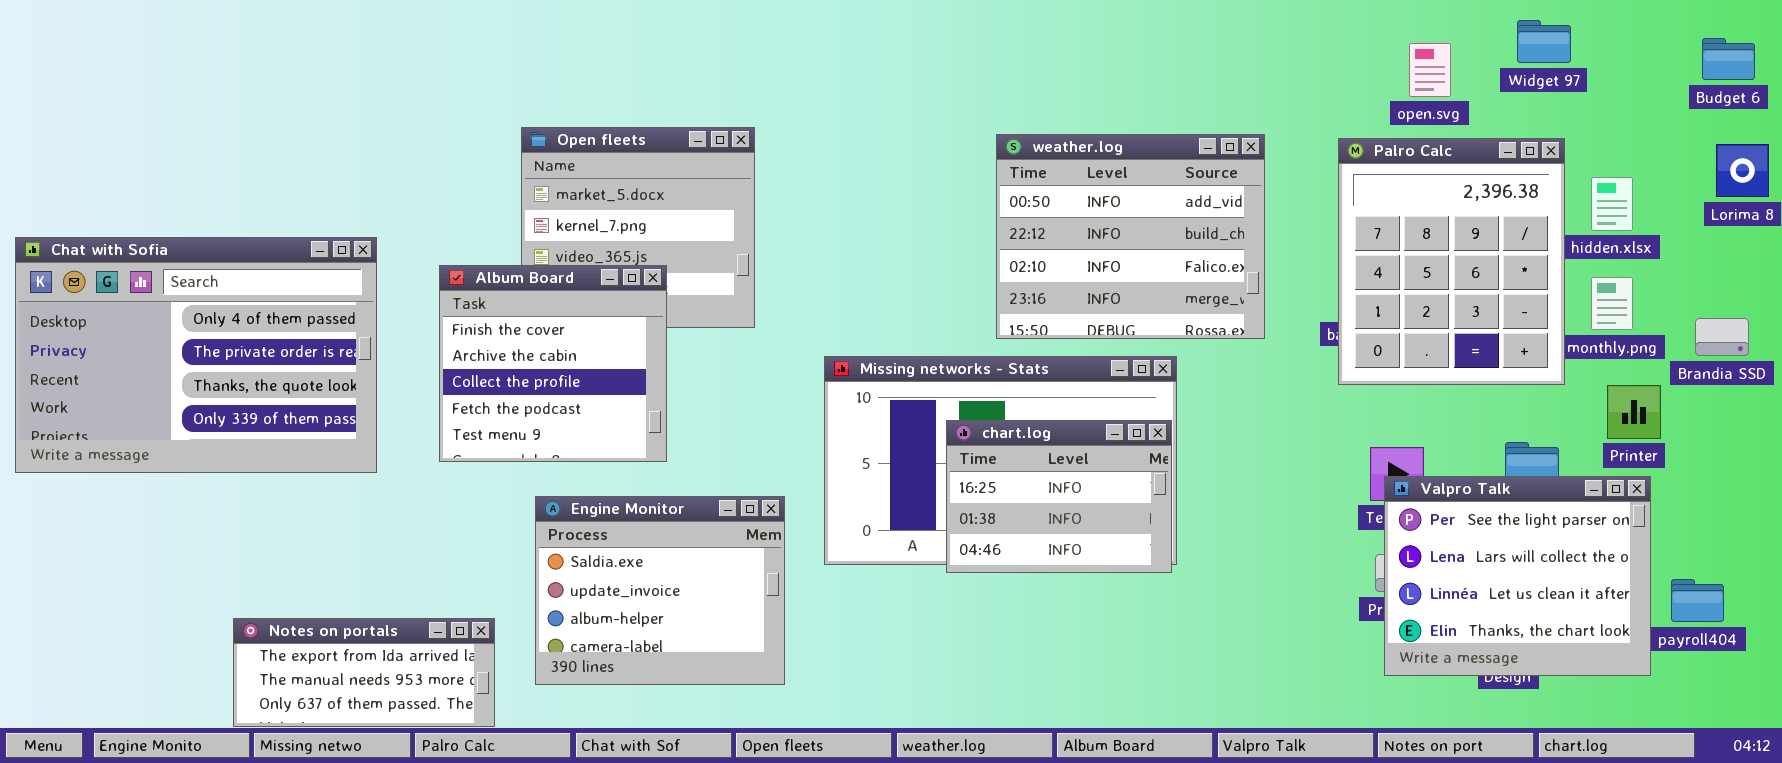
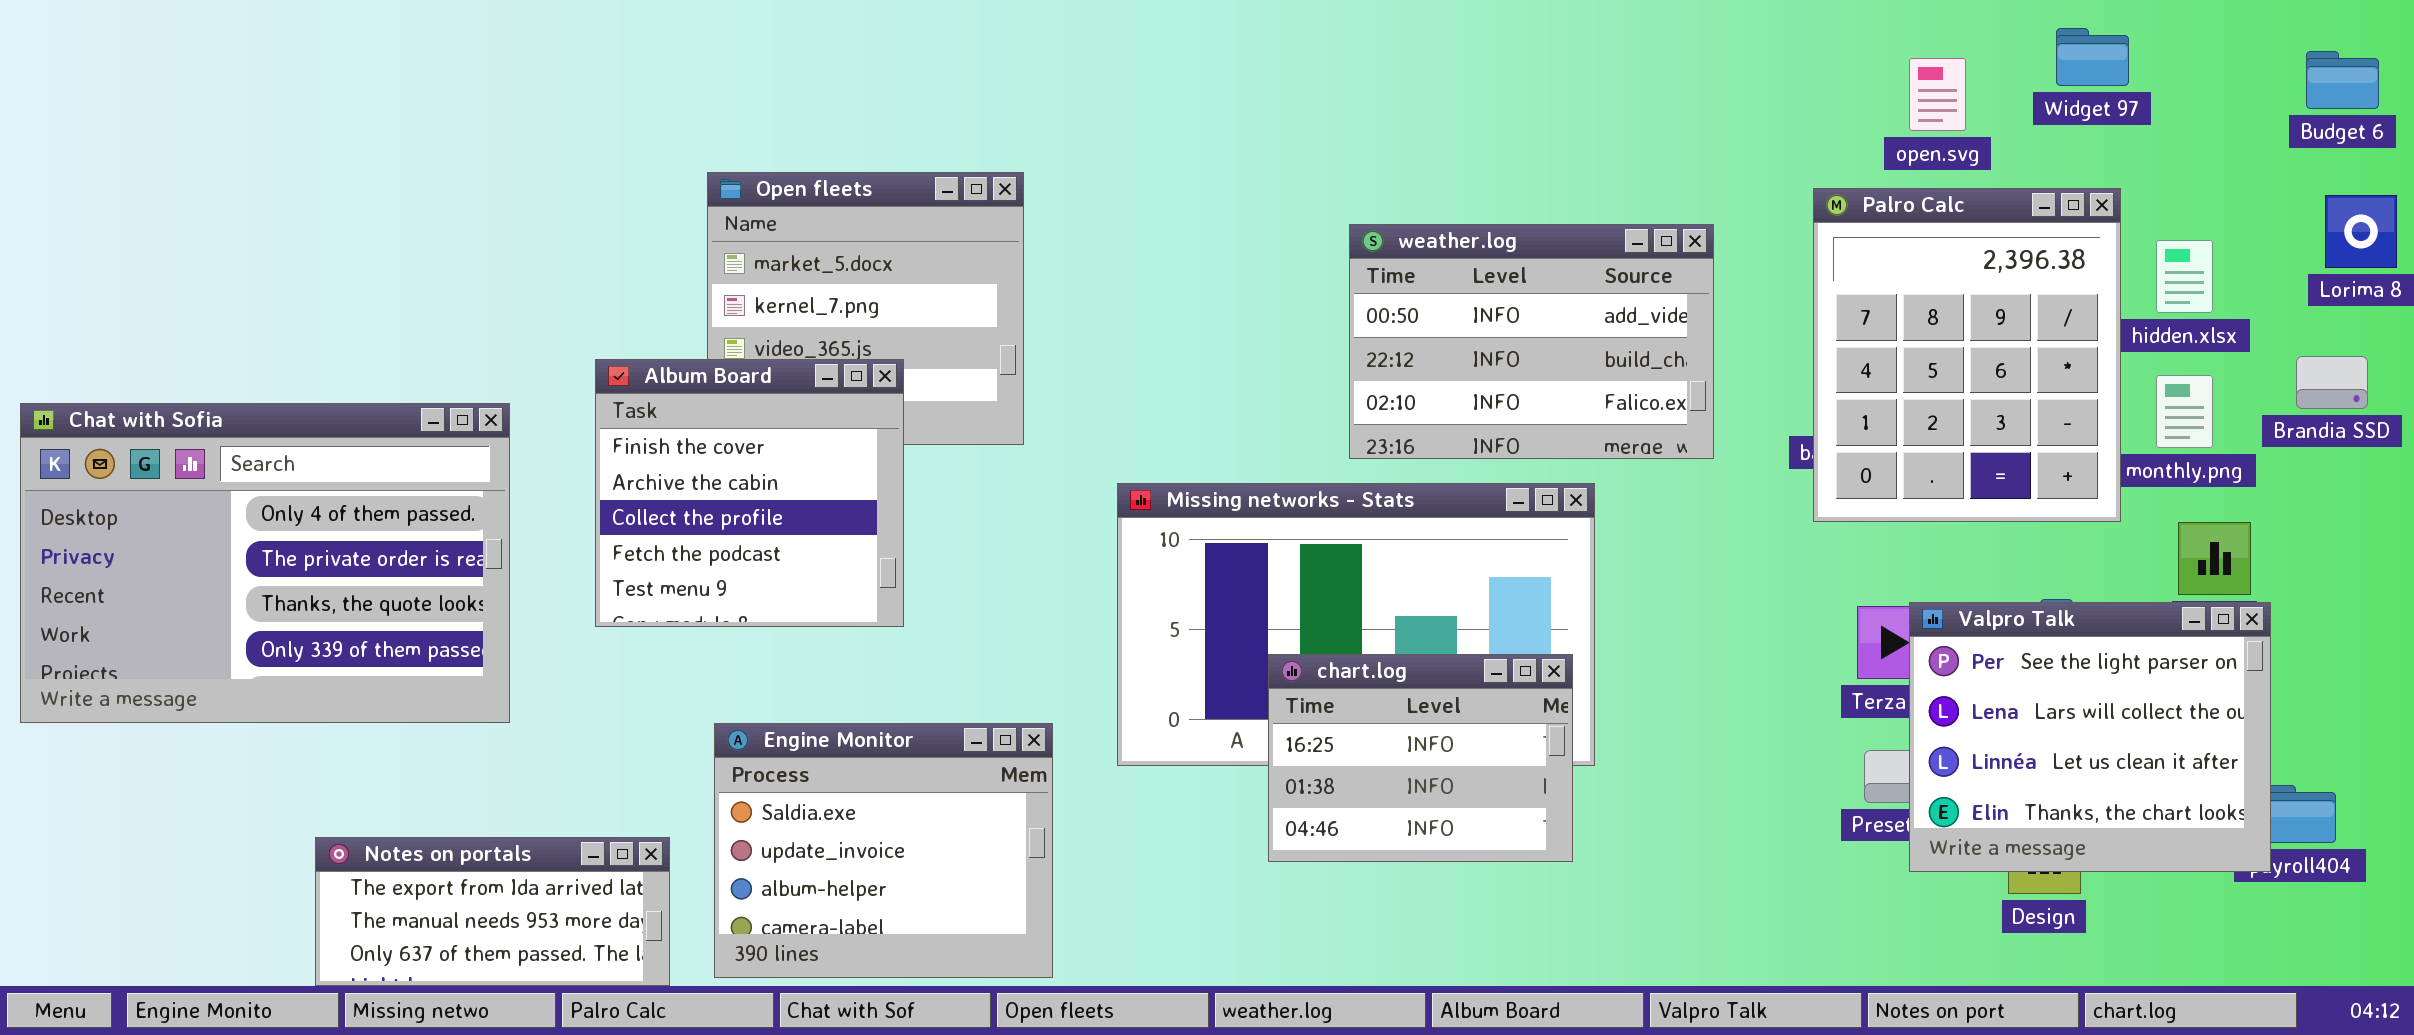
weather.log: [996,134,1265,339] -> [1349,224,1714,459], resized
Chat with Sofia: [15,237,377,473] -> [20,403,510,723], moved
Brandia SSD: [1695,318,1749,356] -> [2296,356,2368,409], moved
chart.log: [946,420,1172,573] -> [1268,654,1573,862], moved
Valpro Talk: [1384,476,1651,676] -> [1909,602,2271,872], moved
Engine Monitor: [535,496,785,685] -> [714,723,1053,978], moved

